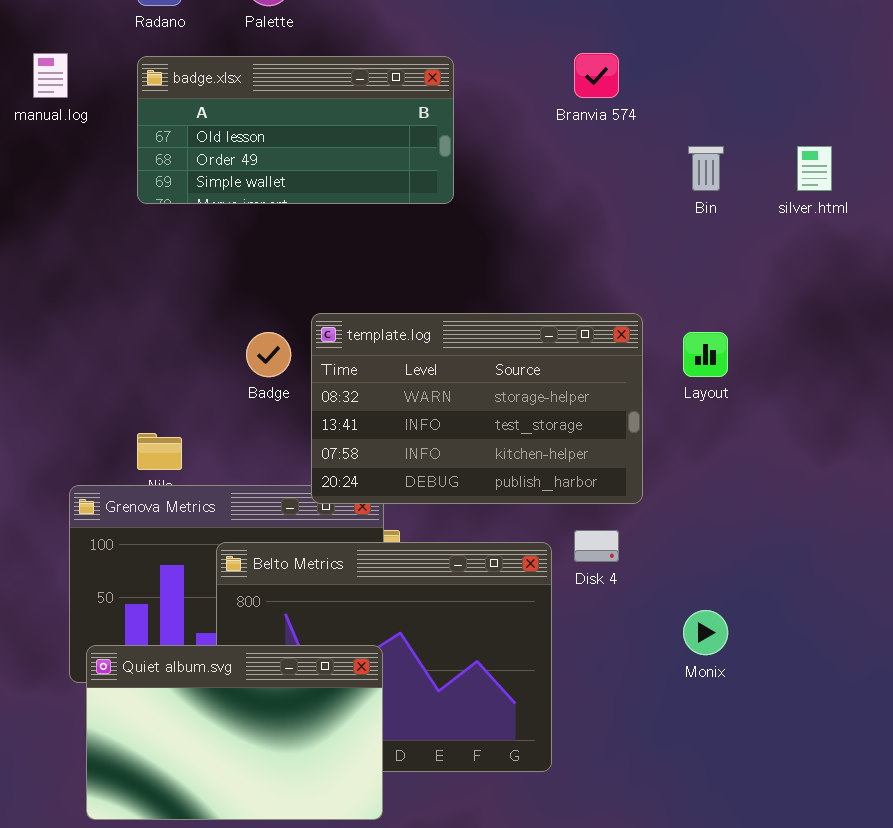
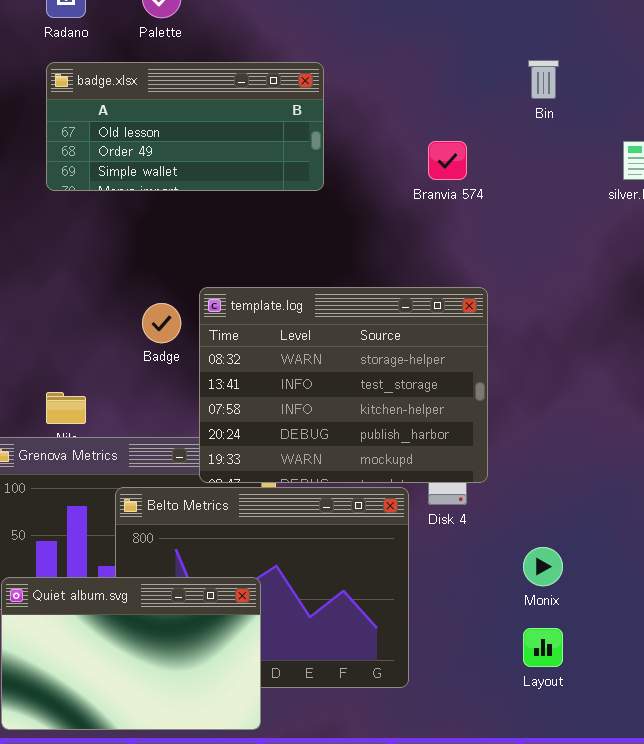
Branvia 574: [574,53,619,98] -> [428,141,467,180], moved
Bin: [688,146,724,191] -> [528,60,559,99], moved
template.log: [311,313,643,504] -> [199,287,488,483], resized
Layout: [683,332,728,377] -> [523,628,563,667], moved

